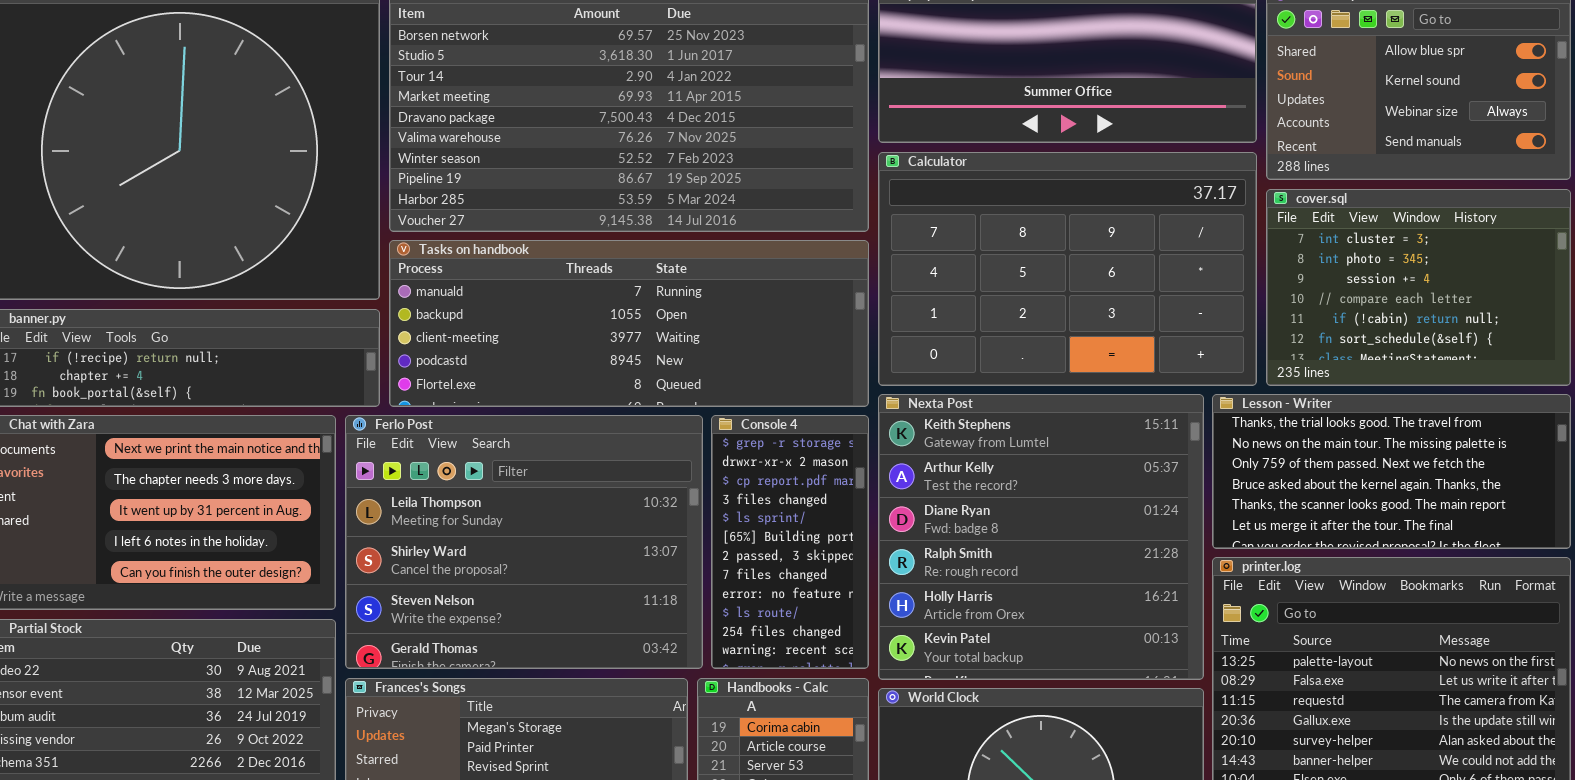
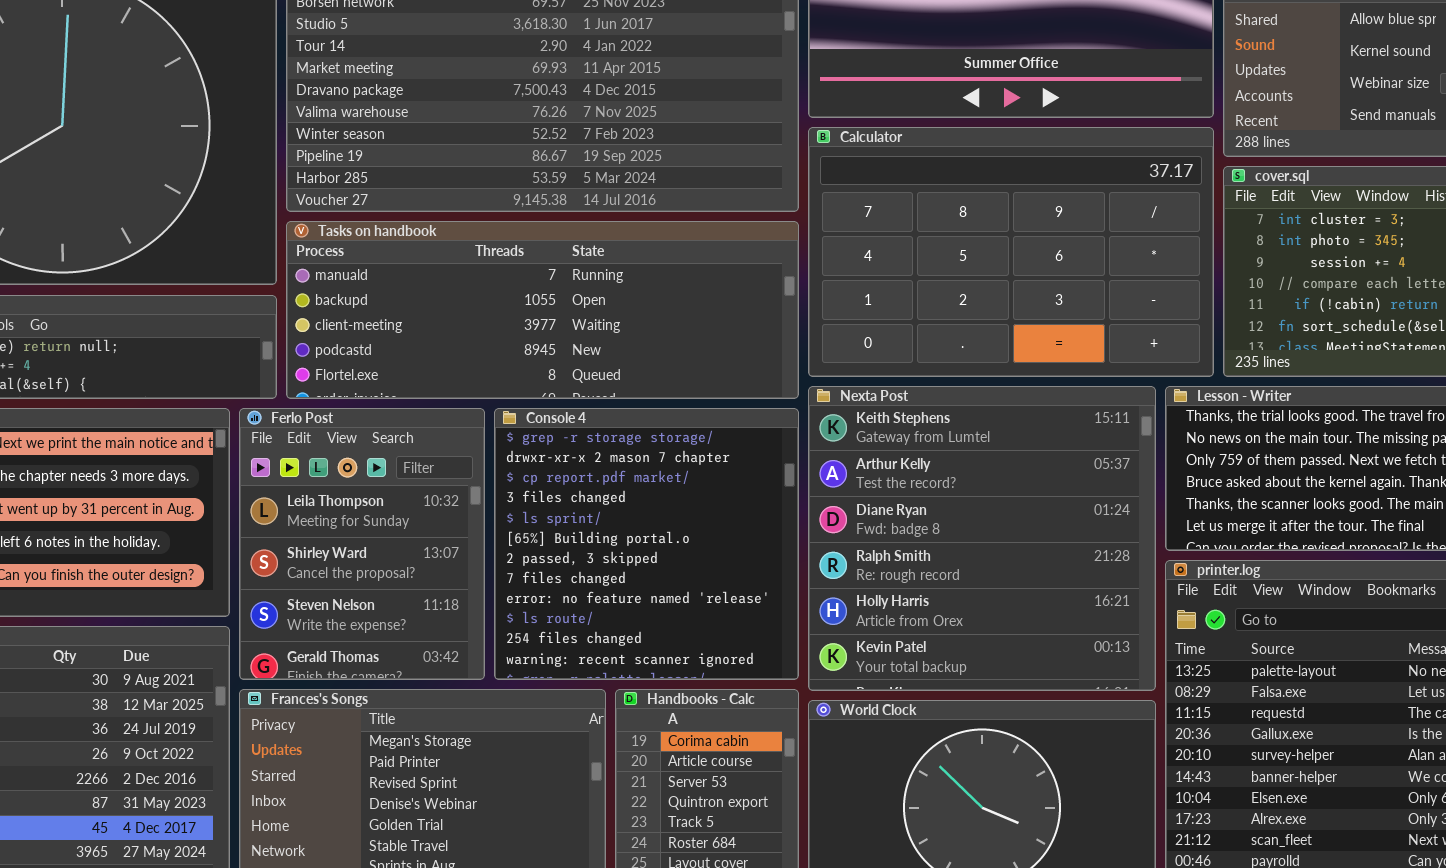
Ferlo Post: [345,415,703,669] -> [239,408,485,680], resized
Console 4: [711,415,869,669] -> [494,408,799,680], resized

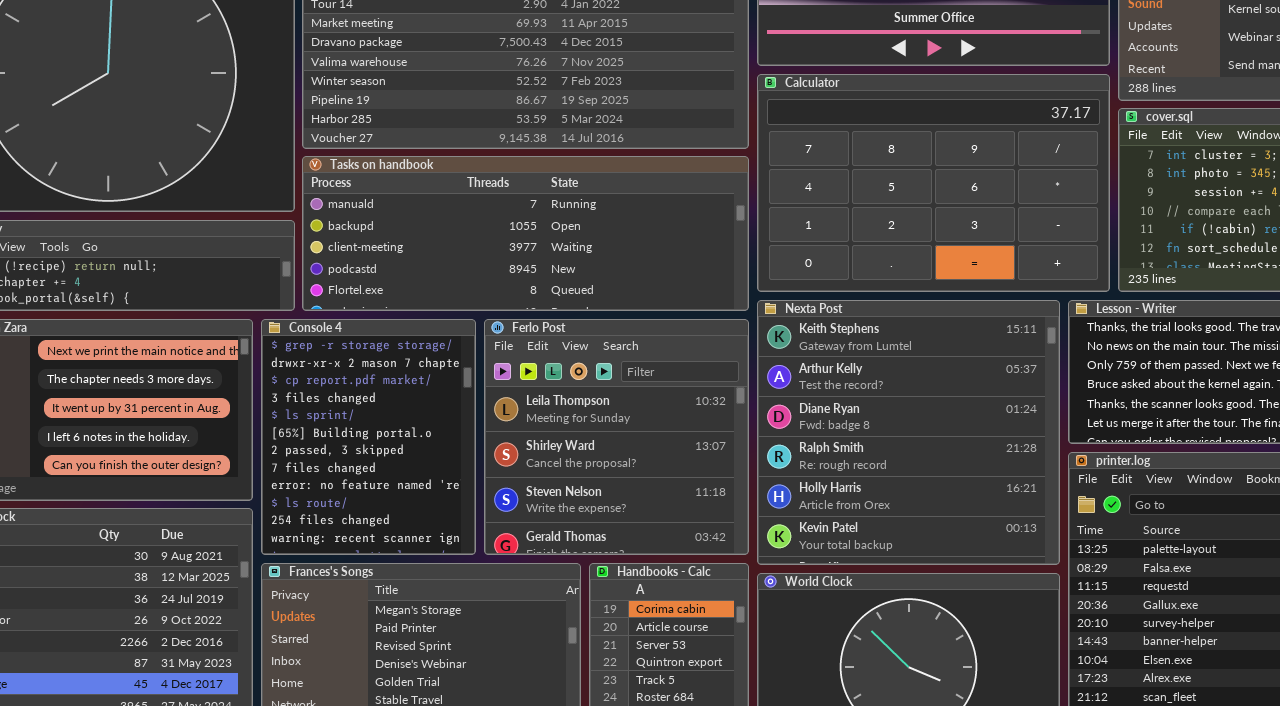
Ferlo Post: [239,408,485,680] -> [484,319,749,555], moved, resized
Console 4: [494,408,799,680] -> [261,319,476,555], moved, resized

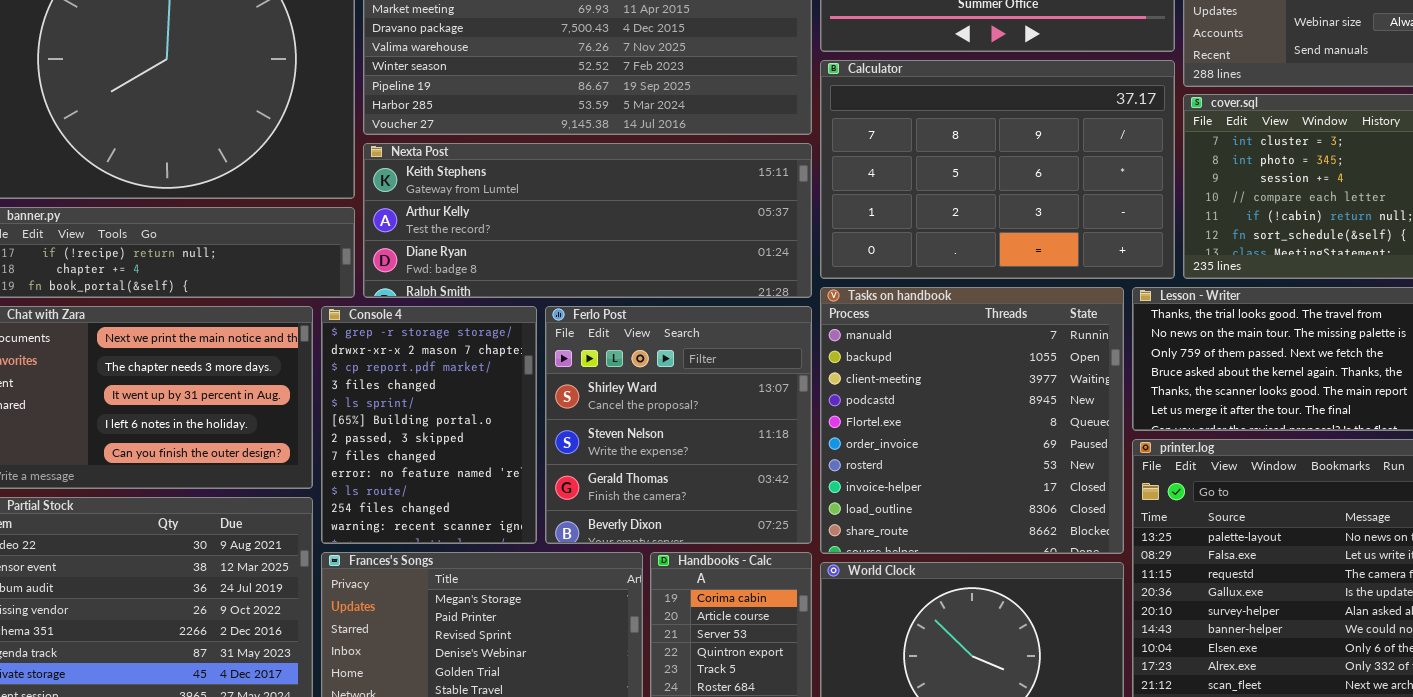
Tasks on handbook: [302,156,749,311] -> [820,287,1124,554], moved, resized
Nexta Post: [757,300,1060,565] -> [363,143,812,298], moved, resized
Ferlo Post: [484,319,749,555] -> [545,306,812,544], scrolled down 1 row

